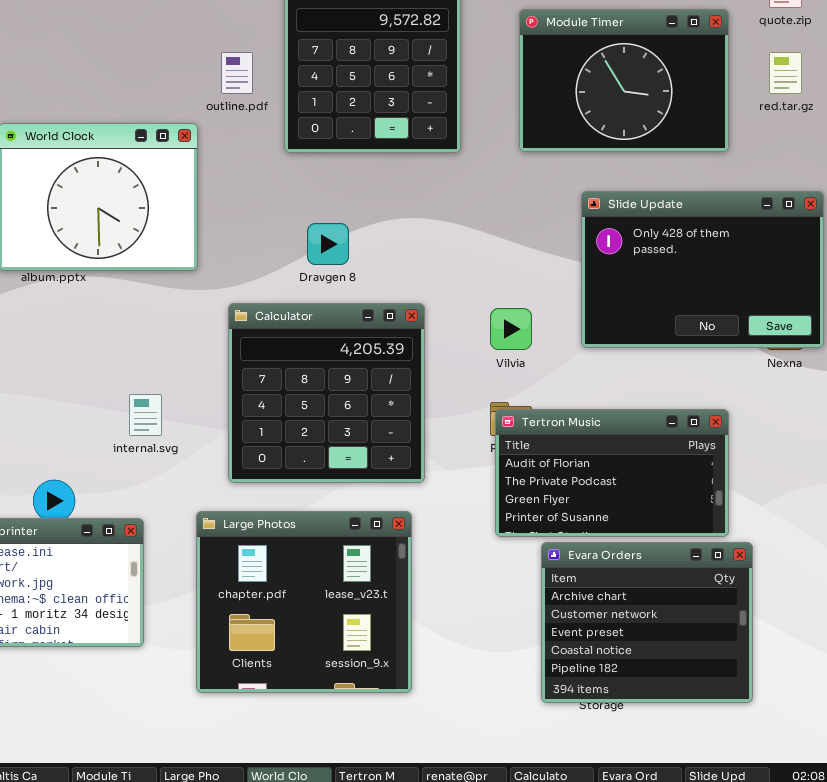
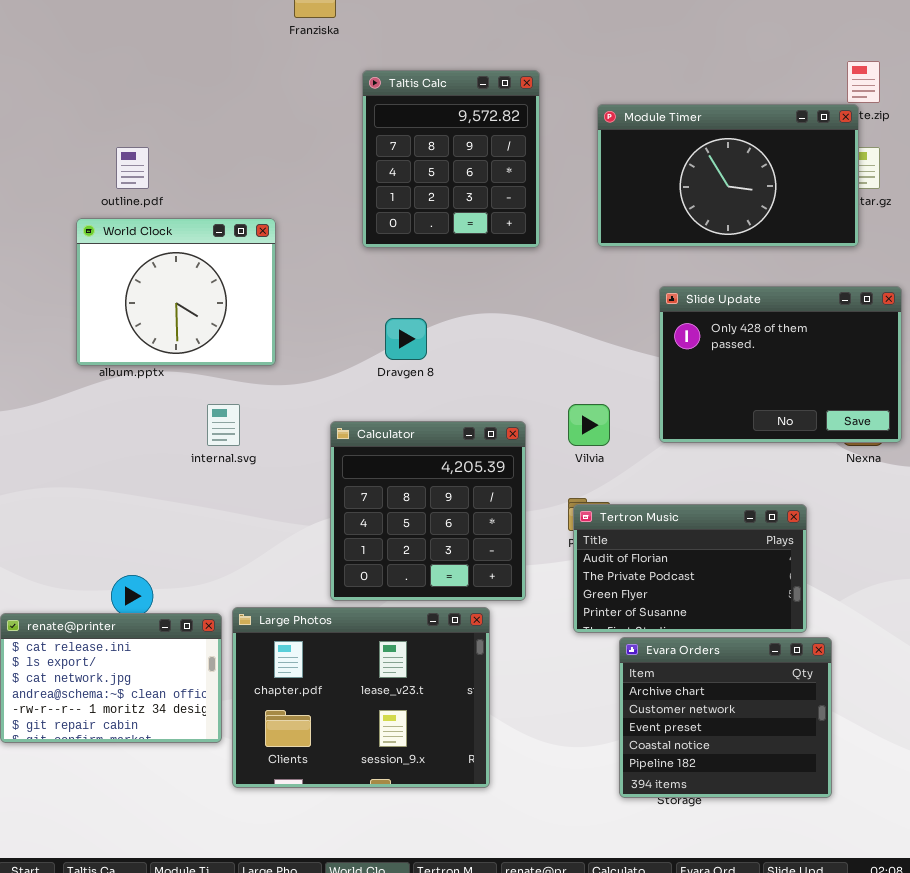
Module Timer: [519,9,729,152] -> [597,104,859,247], resized
outline.pdf: [221,52,253,94] -> [116,147,149,189], moved
Calculator: [228,303,425,483] -> [330,421,526,601], moved
internal.svg: [129,394,162,436] -> [207,404,240,446], moved
Large Photos: [196,511,412,693] -> [232,607,490,788], resized

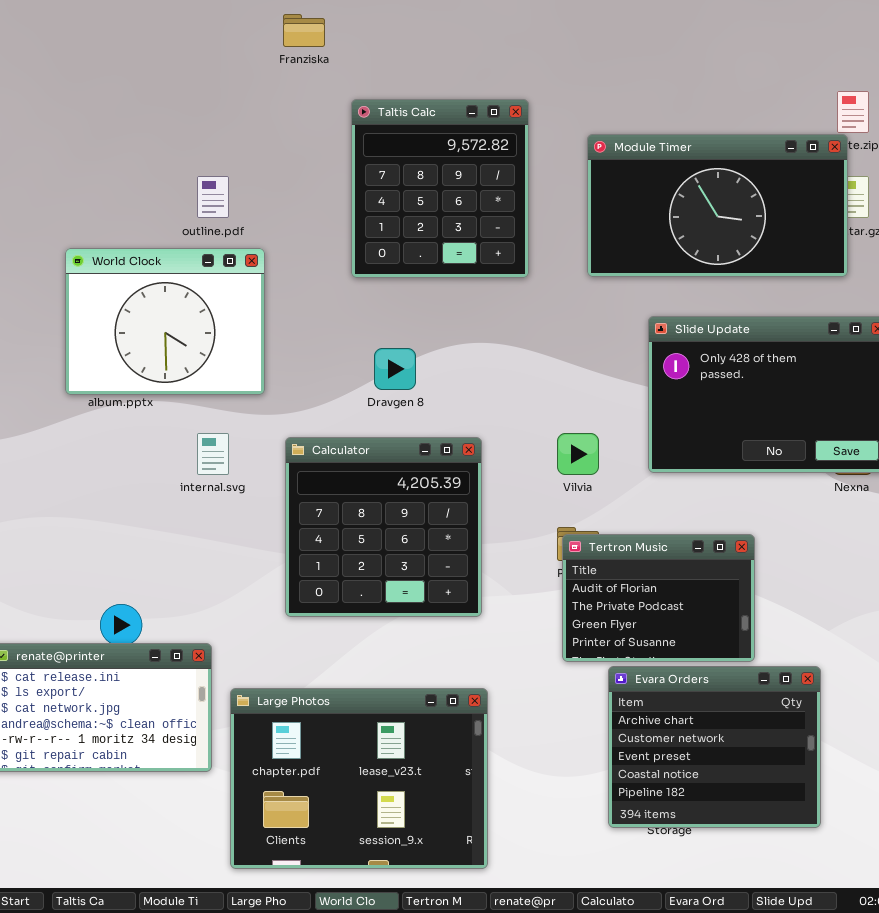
outline.pdf: [116,147,149,189] -> [197,176,229,218], moved
Calculator: [330,421,526,601] -> [285,437,482,617], moved
Tertron Music: [573,504,807,633] -> [562,534,755,662], resized
Large Photos: [232,607,490,788] -> [230,688,488,869], moved

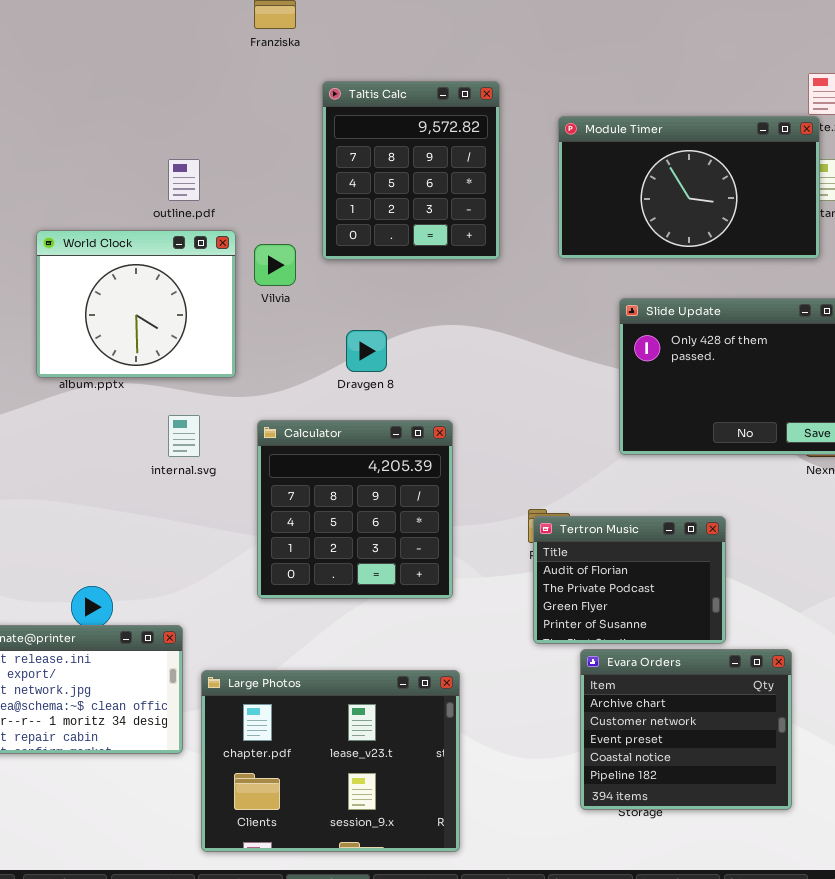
Vilvia: [557,433,599,475] -> [254,244,296,286], moved

